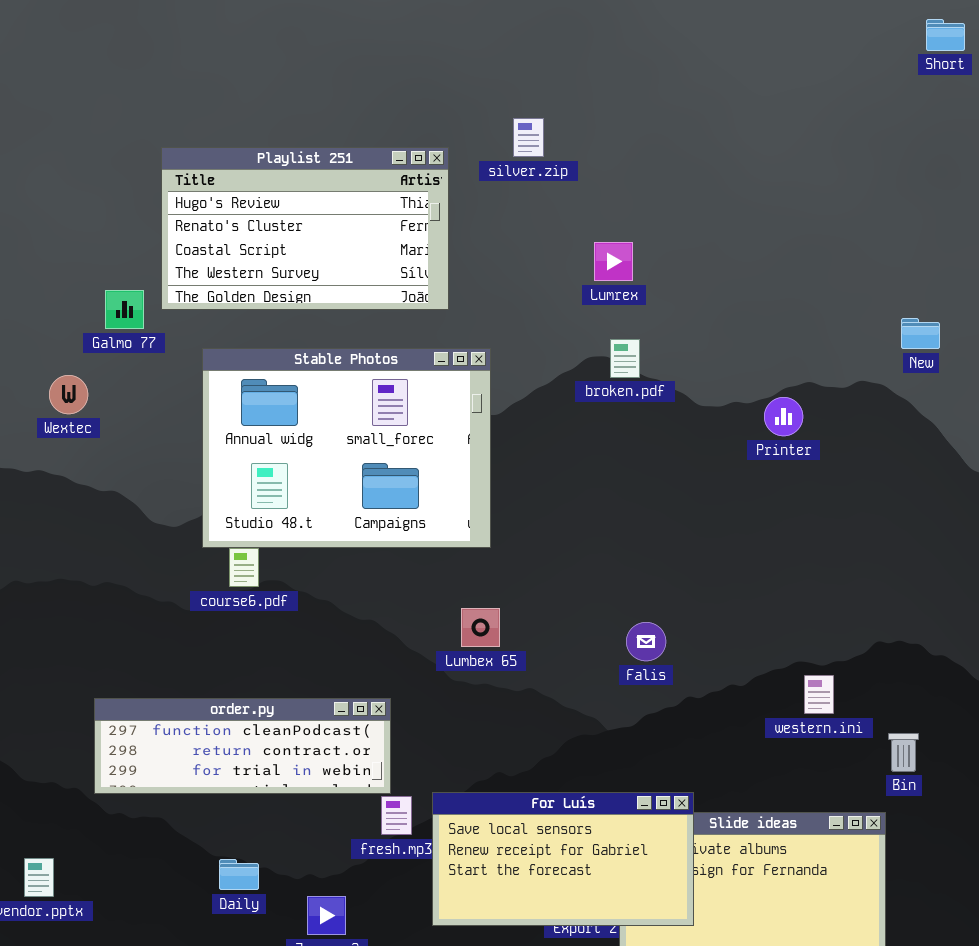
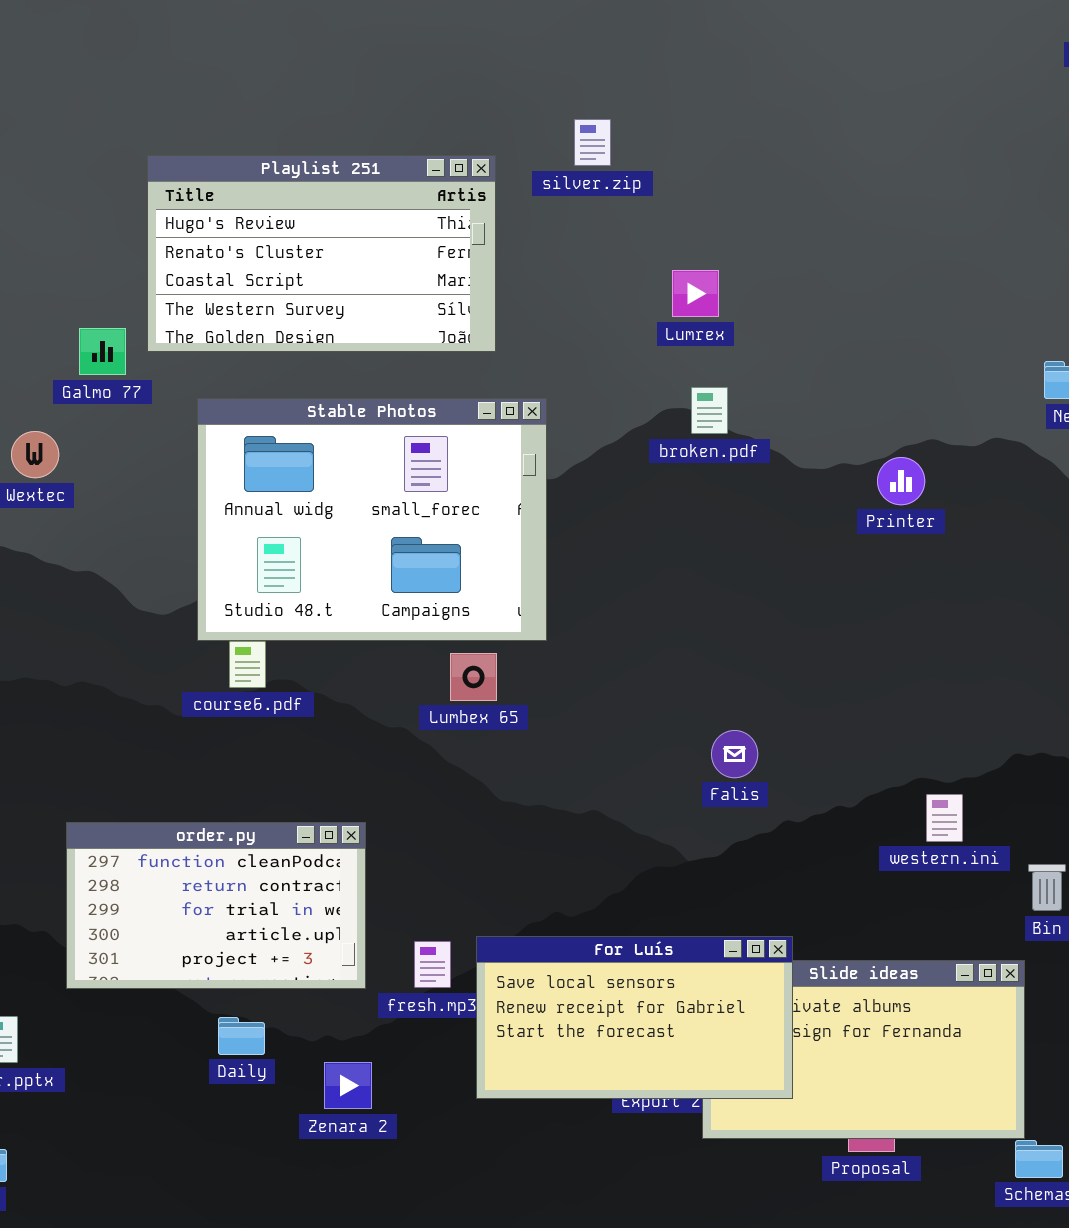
Lumbex 65: [461,608,500,647] -> [450,653,497,701], moved
order.py: [94,698,391,794] -> [66,822,366,989], resized

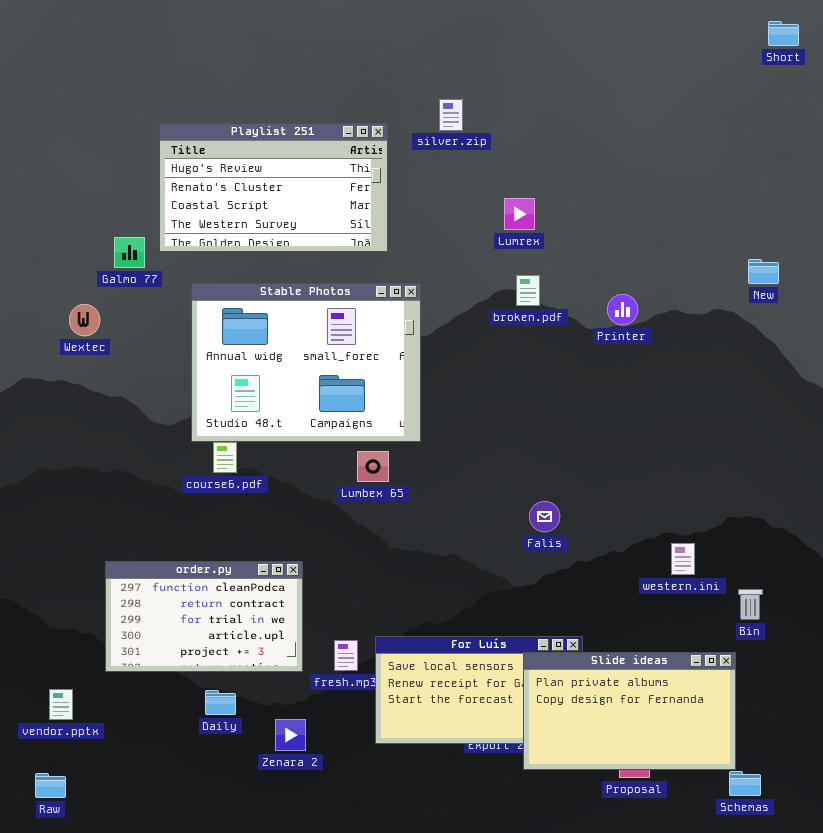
Printer: [877,457,925,505] -> [607,294,638,325], moved
Slide ideas: [702,960,1025,1139] -> [523,652,736,770], raised

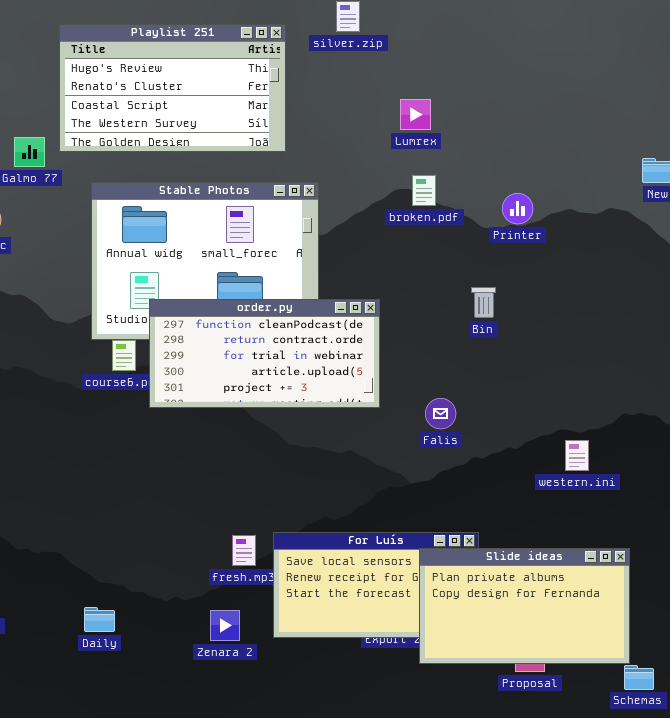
order.py: [105,561,303,672] -> [149,299,380,408], moved, resized
Bin: [738,589,763,620] -> [471,287,496,318], moved
Daily: [205,690,236,715] -> [84,607,115,632], moved
Zenara 2: [275,719,306,751] -> [210,610,240,641], moved

